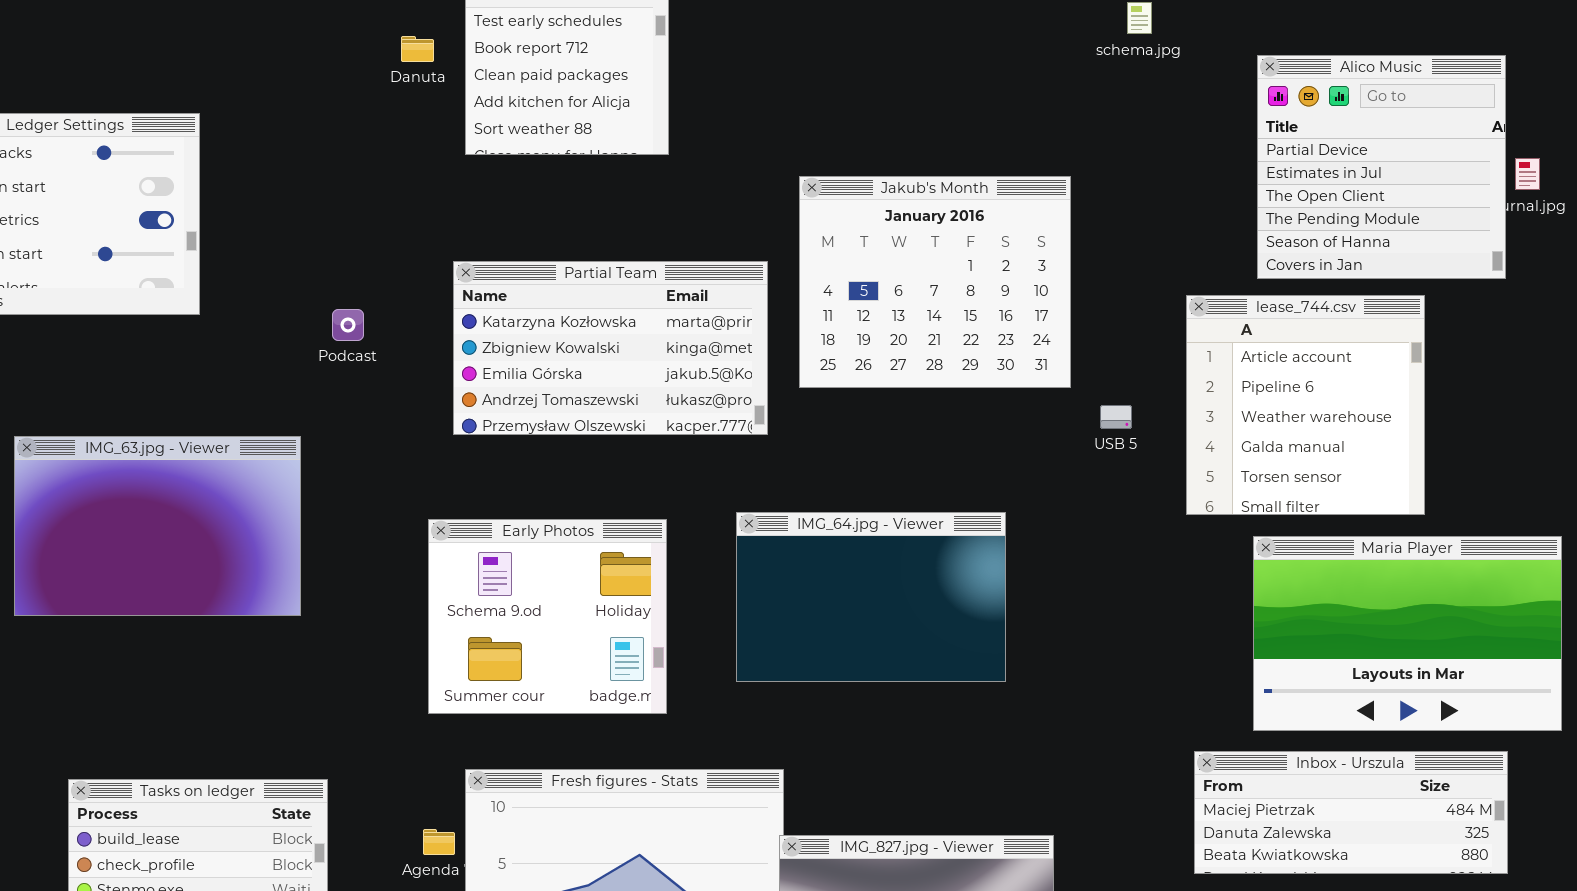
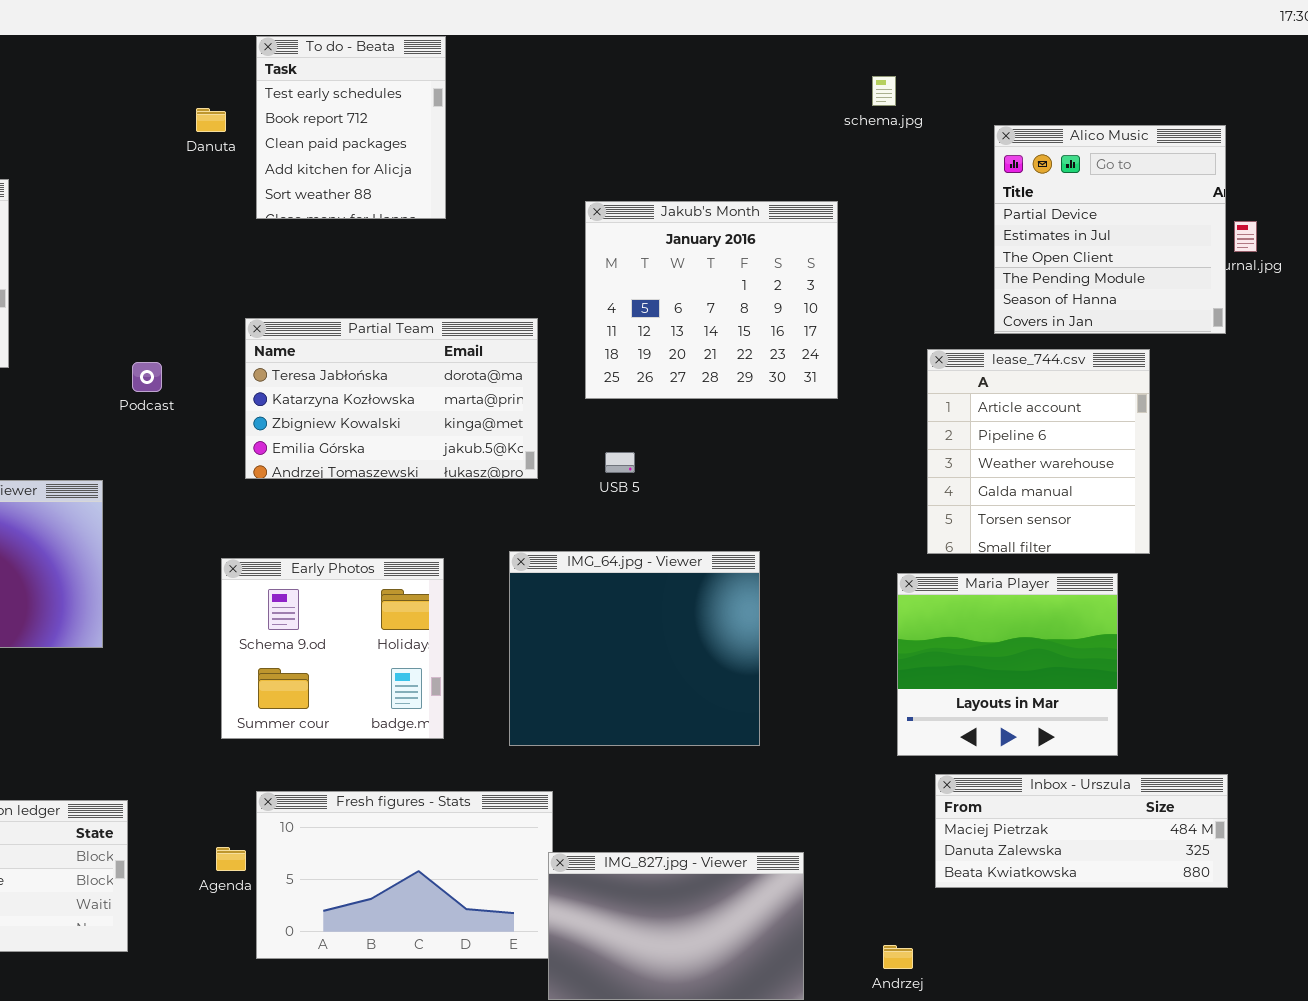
Jakub's Month: [799,176,1071,388] -> [585,201,838,399], moved
Partial Team: [453,261,768,435] -> [245,318,538,479], scrolled up 1 row
USB 5: [1100,405,1132,429] -> [605,452,635,473], moved
IMG_64.jpg - Viewer: [736,512,1006,682] -> [509,551,760,746], resized
Maria Player: [1253,536,1562,731] -> [897,573,1118,756], moved, resized

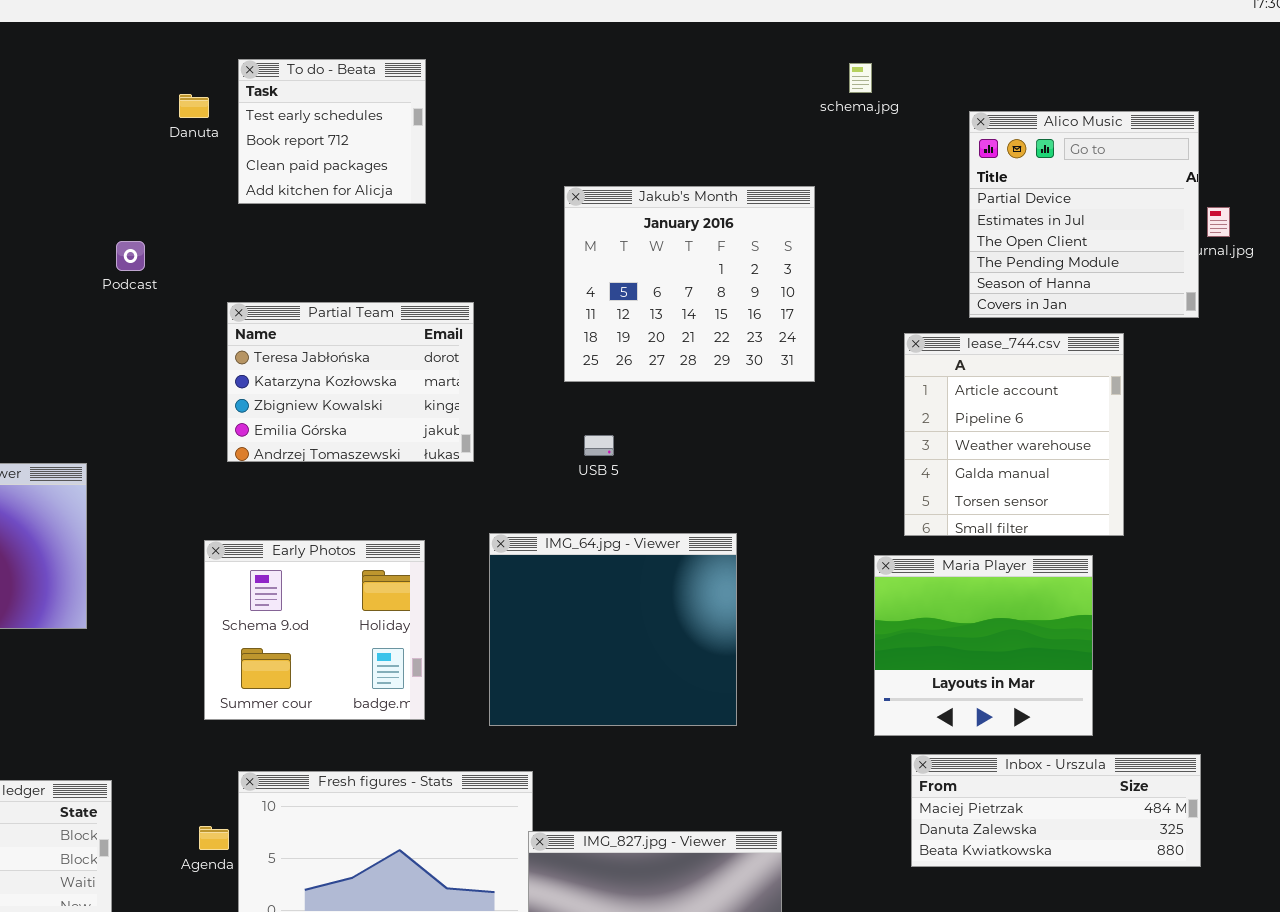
To do - Beata: [256,36,446,219] -> [238,59,426,204], resized
Partial Team: [245,318,538,479] -> [227,302,474,462], resized
Podcast: [132,362,162,392] -> [116,241,145,271], moved

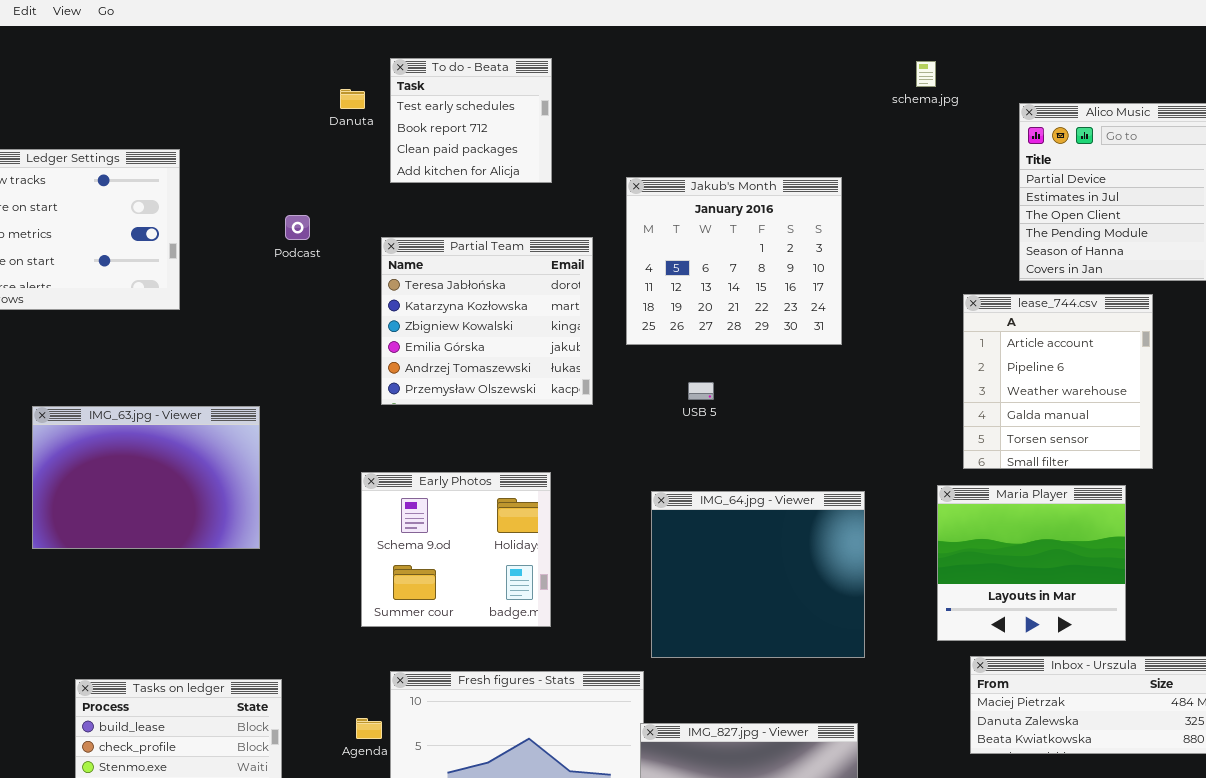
Jakub's Month: [564,186,815,382] -> [626,177,842,345], moved
Partial Team: [227,302,474,462] -> [381,237,593,405], resized
IMG_64.jpg - Viewer: [489,533,737,726] -> [651,491,865,658], moved

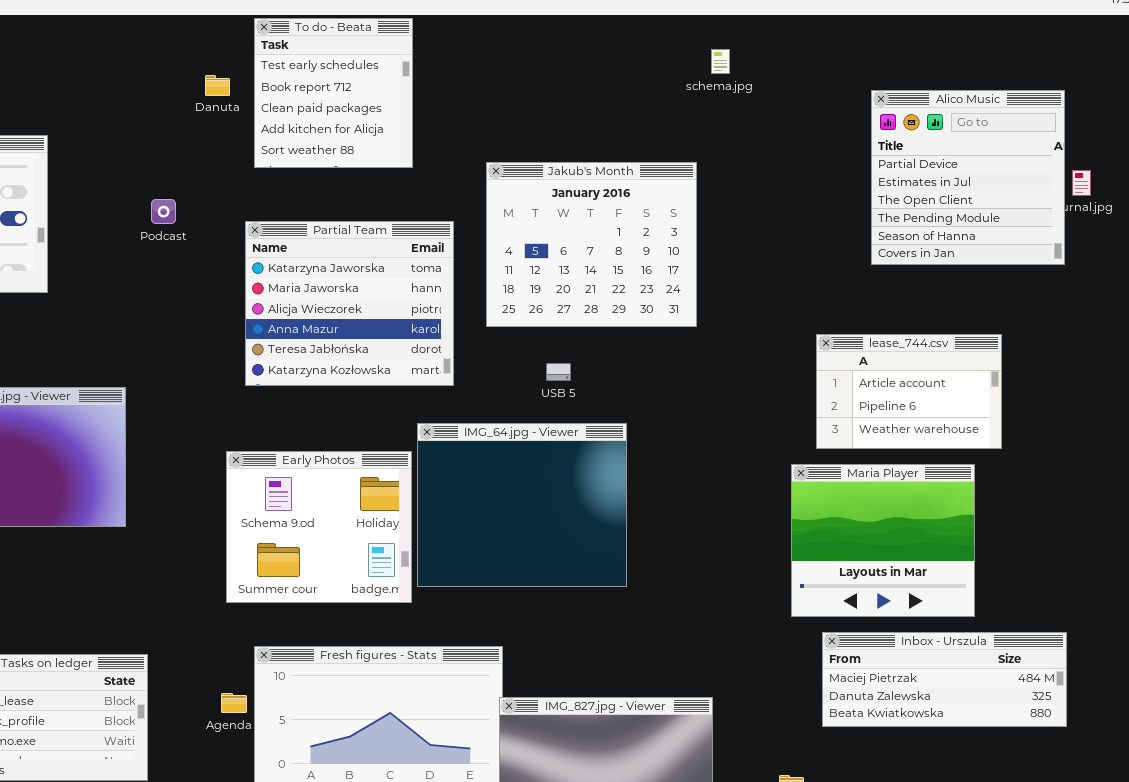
To do - Beata: [390,58,552,183] -> [254,18,413,168], resized
schema.jpg: [916,61,936,87] -> [711,49,730,74], moved
Partial Team: [381,237,593,405] -> [245,221,454,386], scrolled up 4 rows
lease_744.csv: [963,294,1153,469] -> [816,334,1002,449], resized
IMG_64.jpg - Viewer: [651,491,865,658] -> [417,423,627,587], moved

